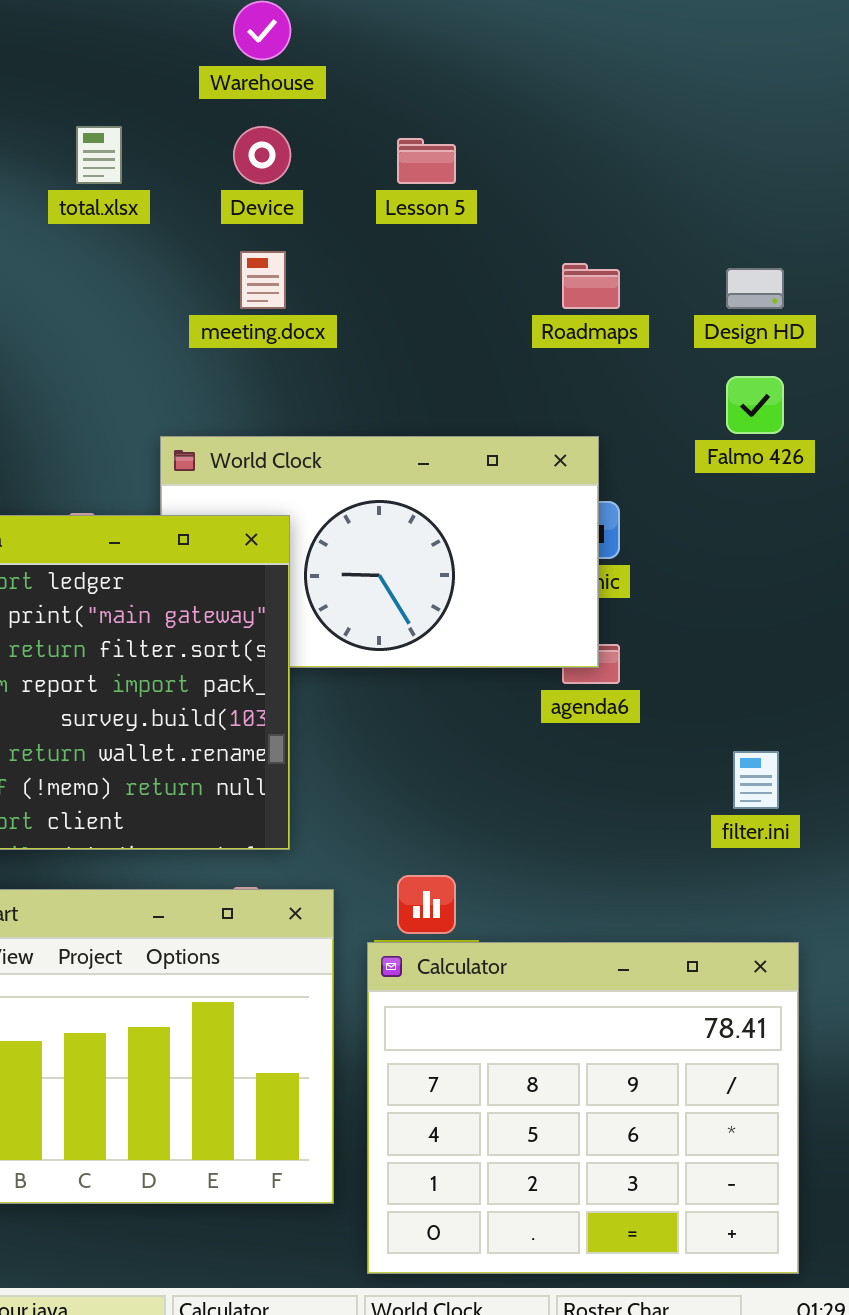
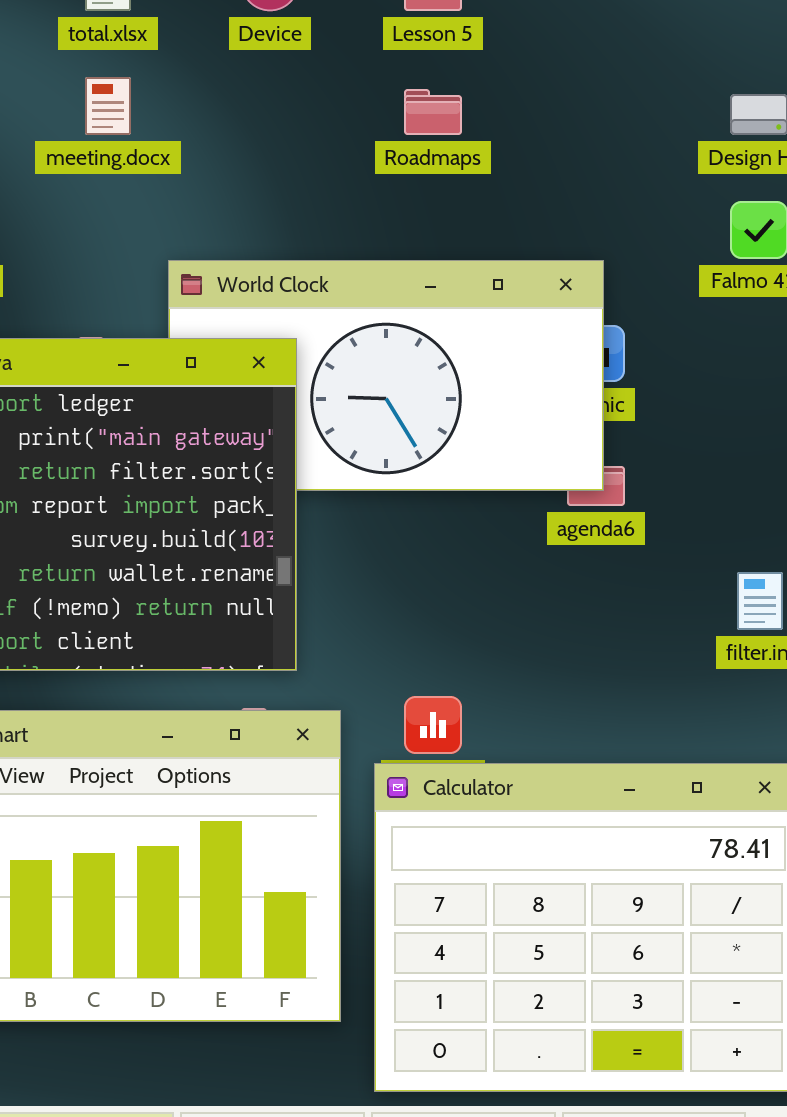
meeting.docx: [240,251,286,309] -> [85,77,131,135], moved
Roadmaps: [562,263,620,309] -> [404,89,462,135], moved

